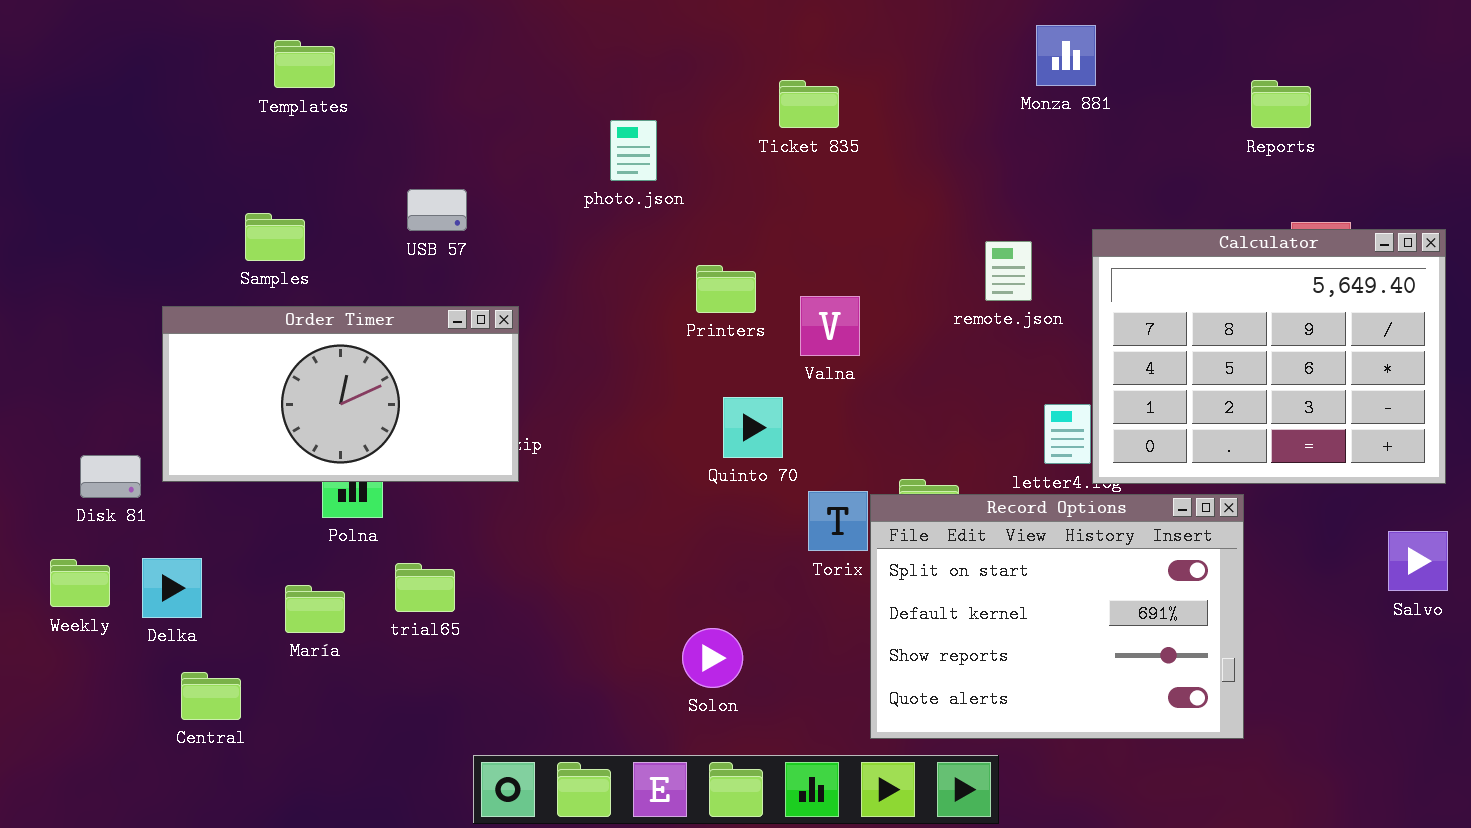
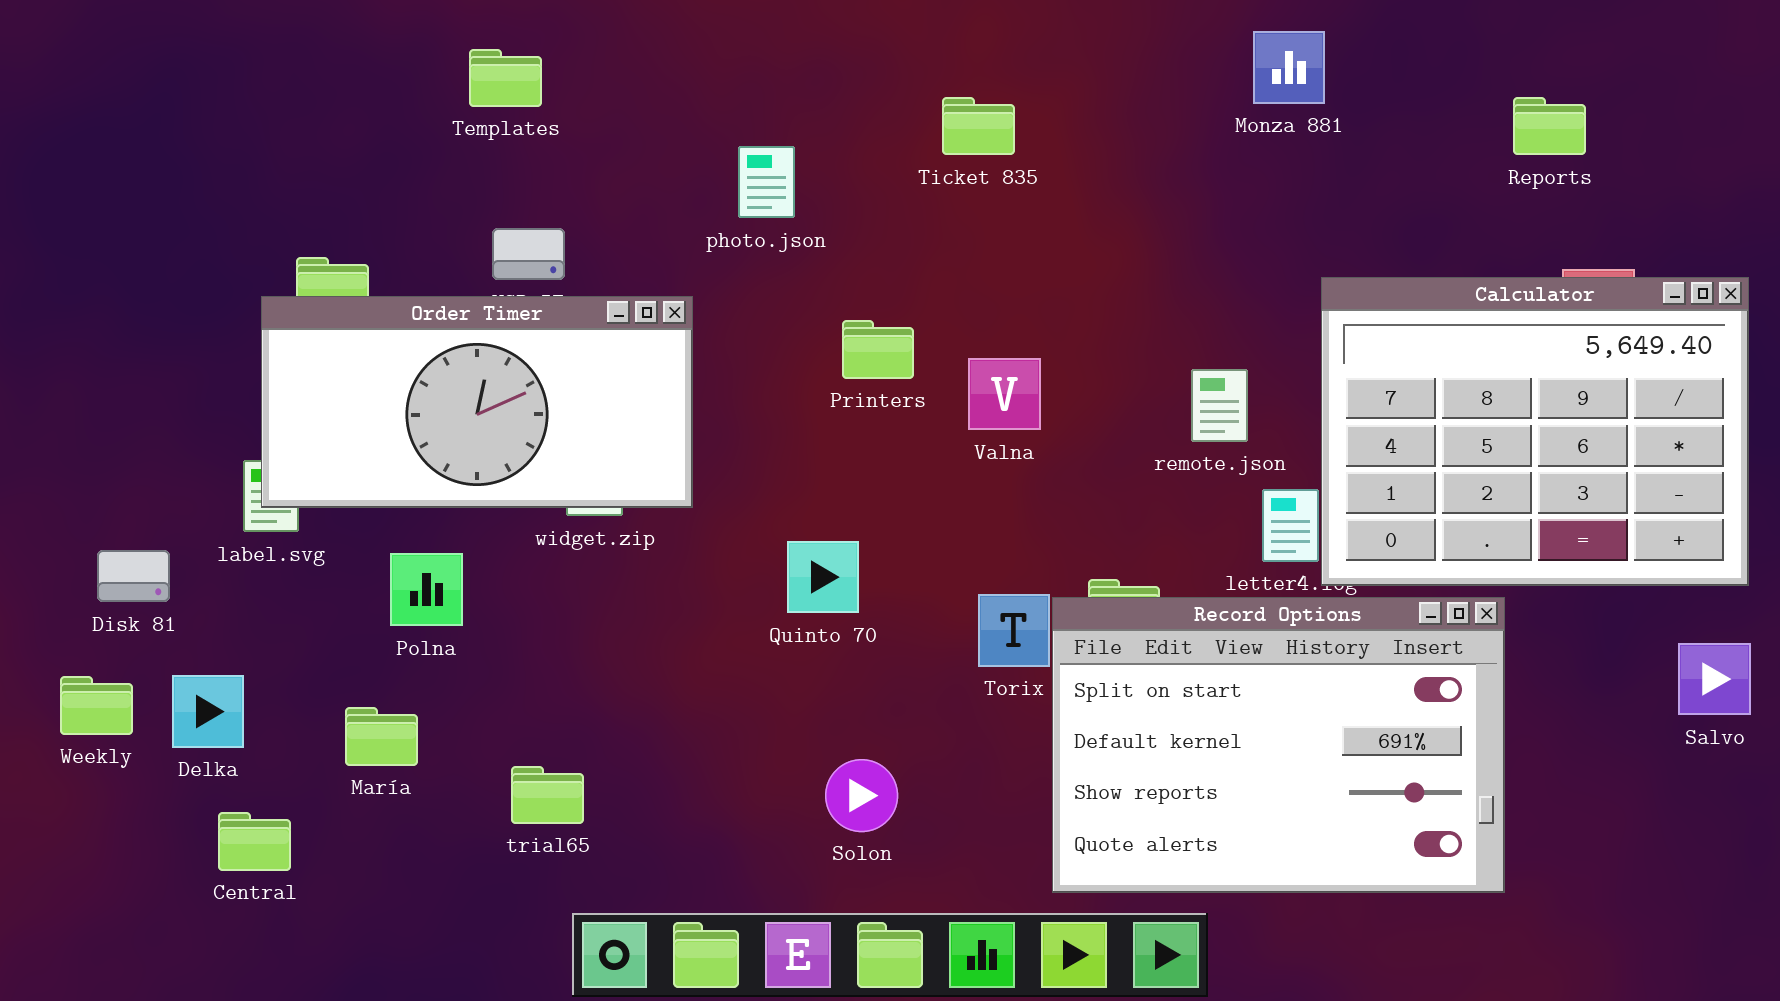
Templates: [274,40,335,88] -> [469,49,542,107], moved
remote.json: [985,241,1032,301] -> [1191,369,1248,442], moved
Order Timer: [162,306,519,482] -> [261,296,693,508], moved
Quinto 70: [723,397,783,458] -> [787,541,859,613], moved
trial65: [395,563,455,612] -> [511,766,584,824], moved

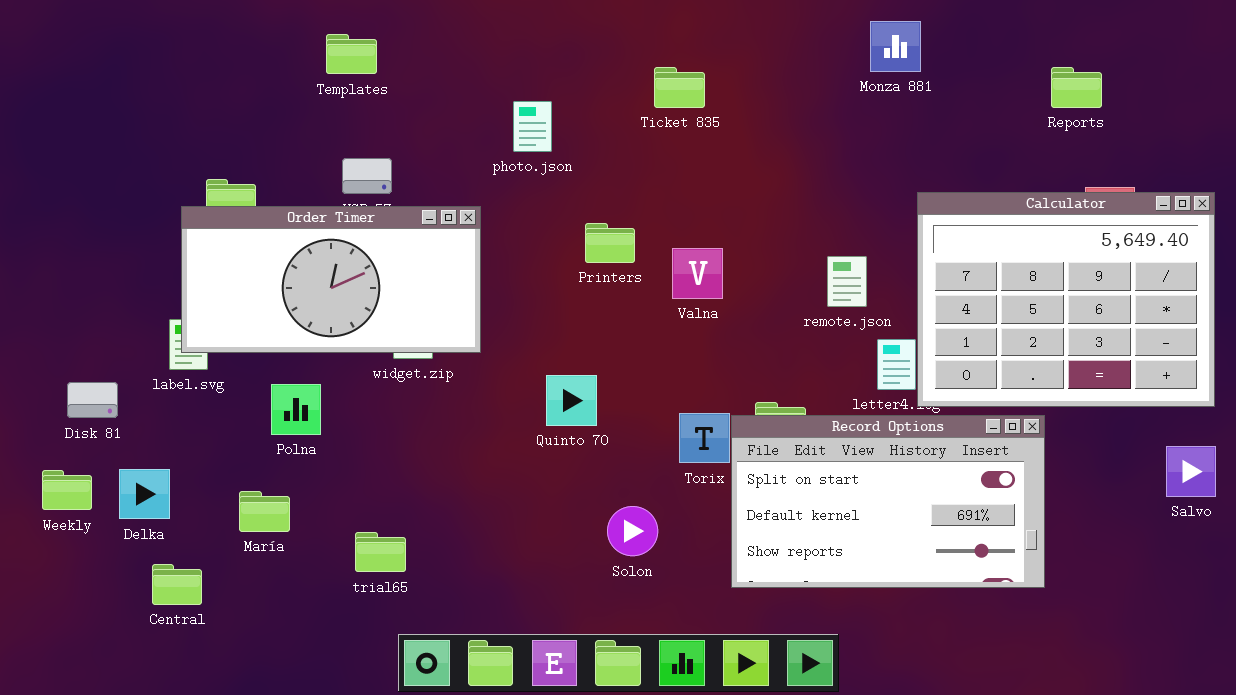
Record Options: [1052,597,1505,893] -> [731,415,1045,588], resized
Solon: [825,759,898,832] -> [607,506,658,556], moved

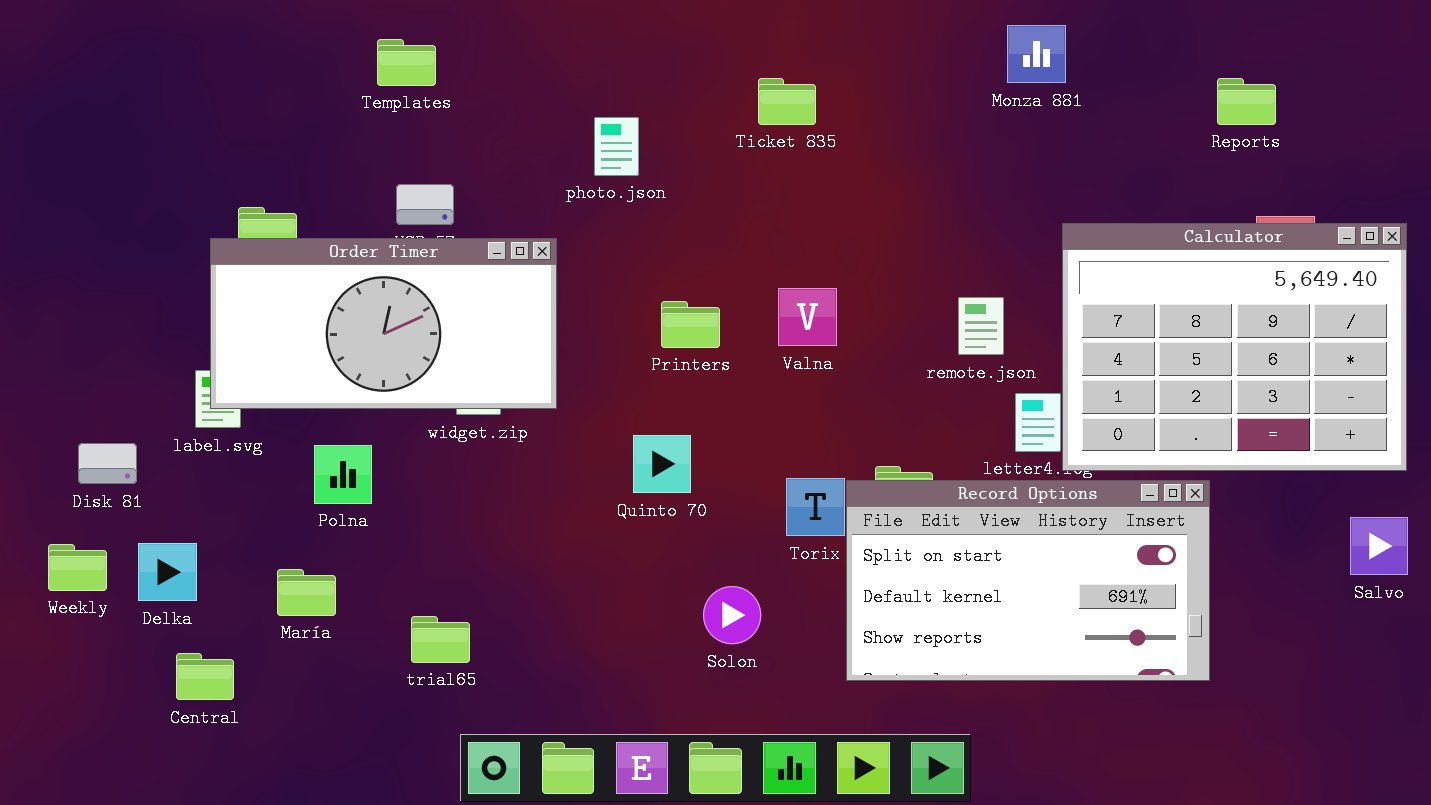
Printers: [585,223,635,263] -> [661,301,720,348], moved

